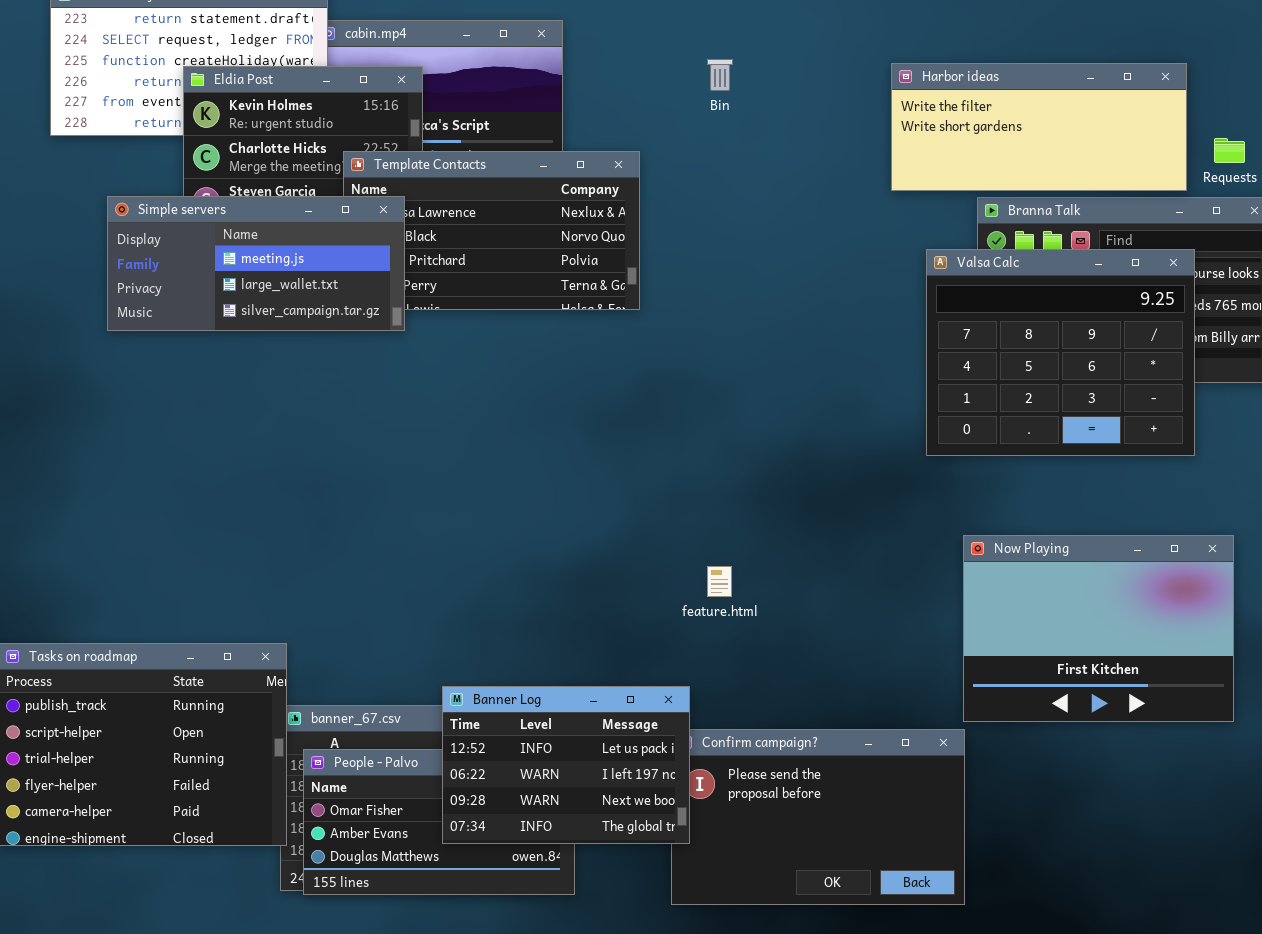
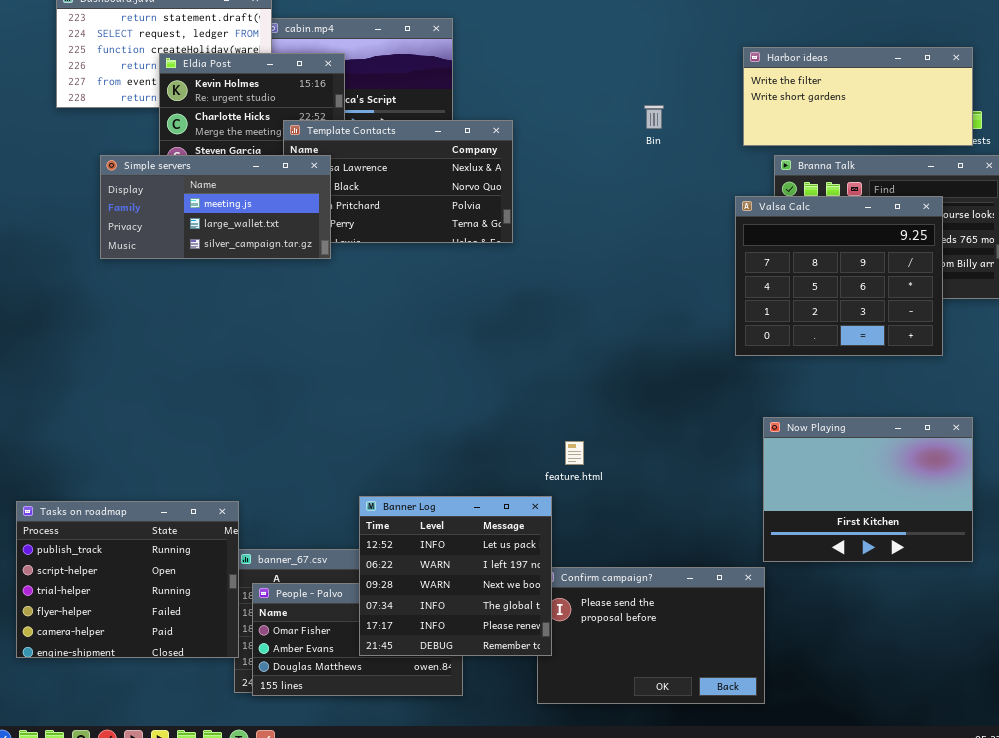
Bin: [707,59,733,91] -> [644,105,664,129], moved
Harbor ideas: [891,63,1187,191] -> [743,47,973,146], moved
Banner Log: [442,686,690,844] -> [359,496,552,656], resized

